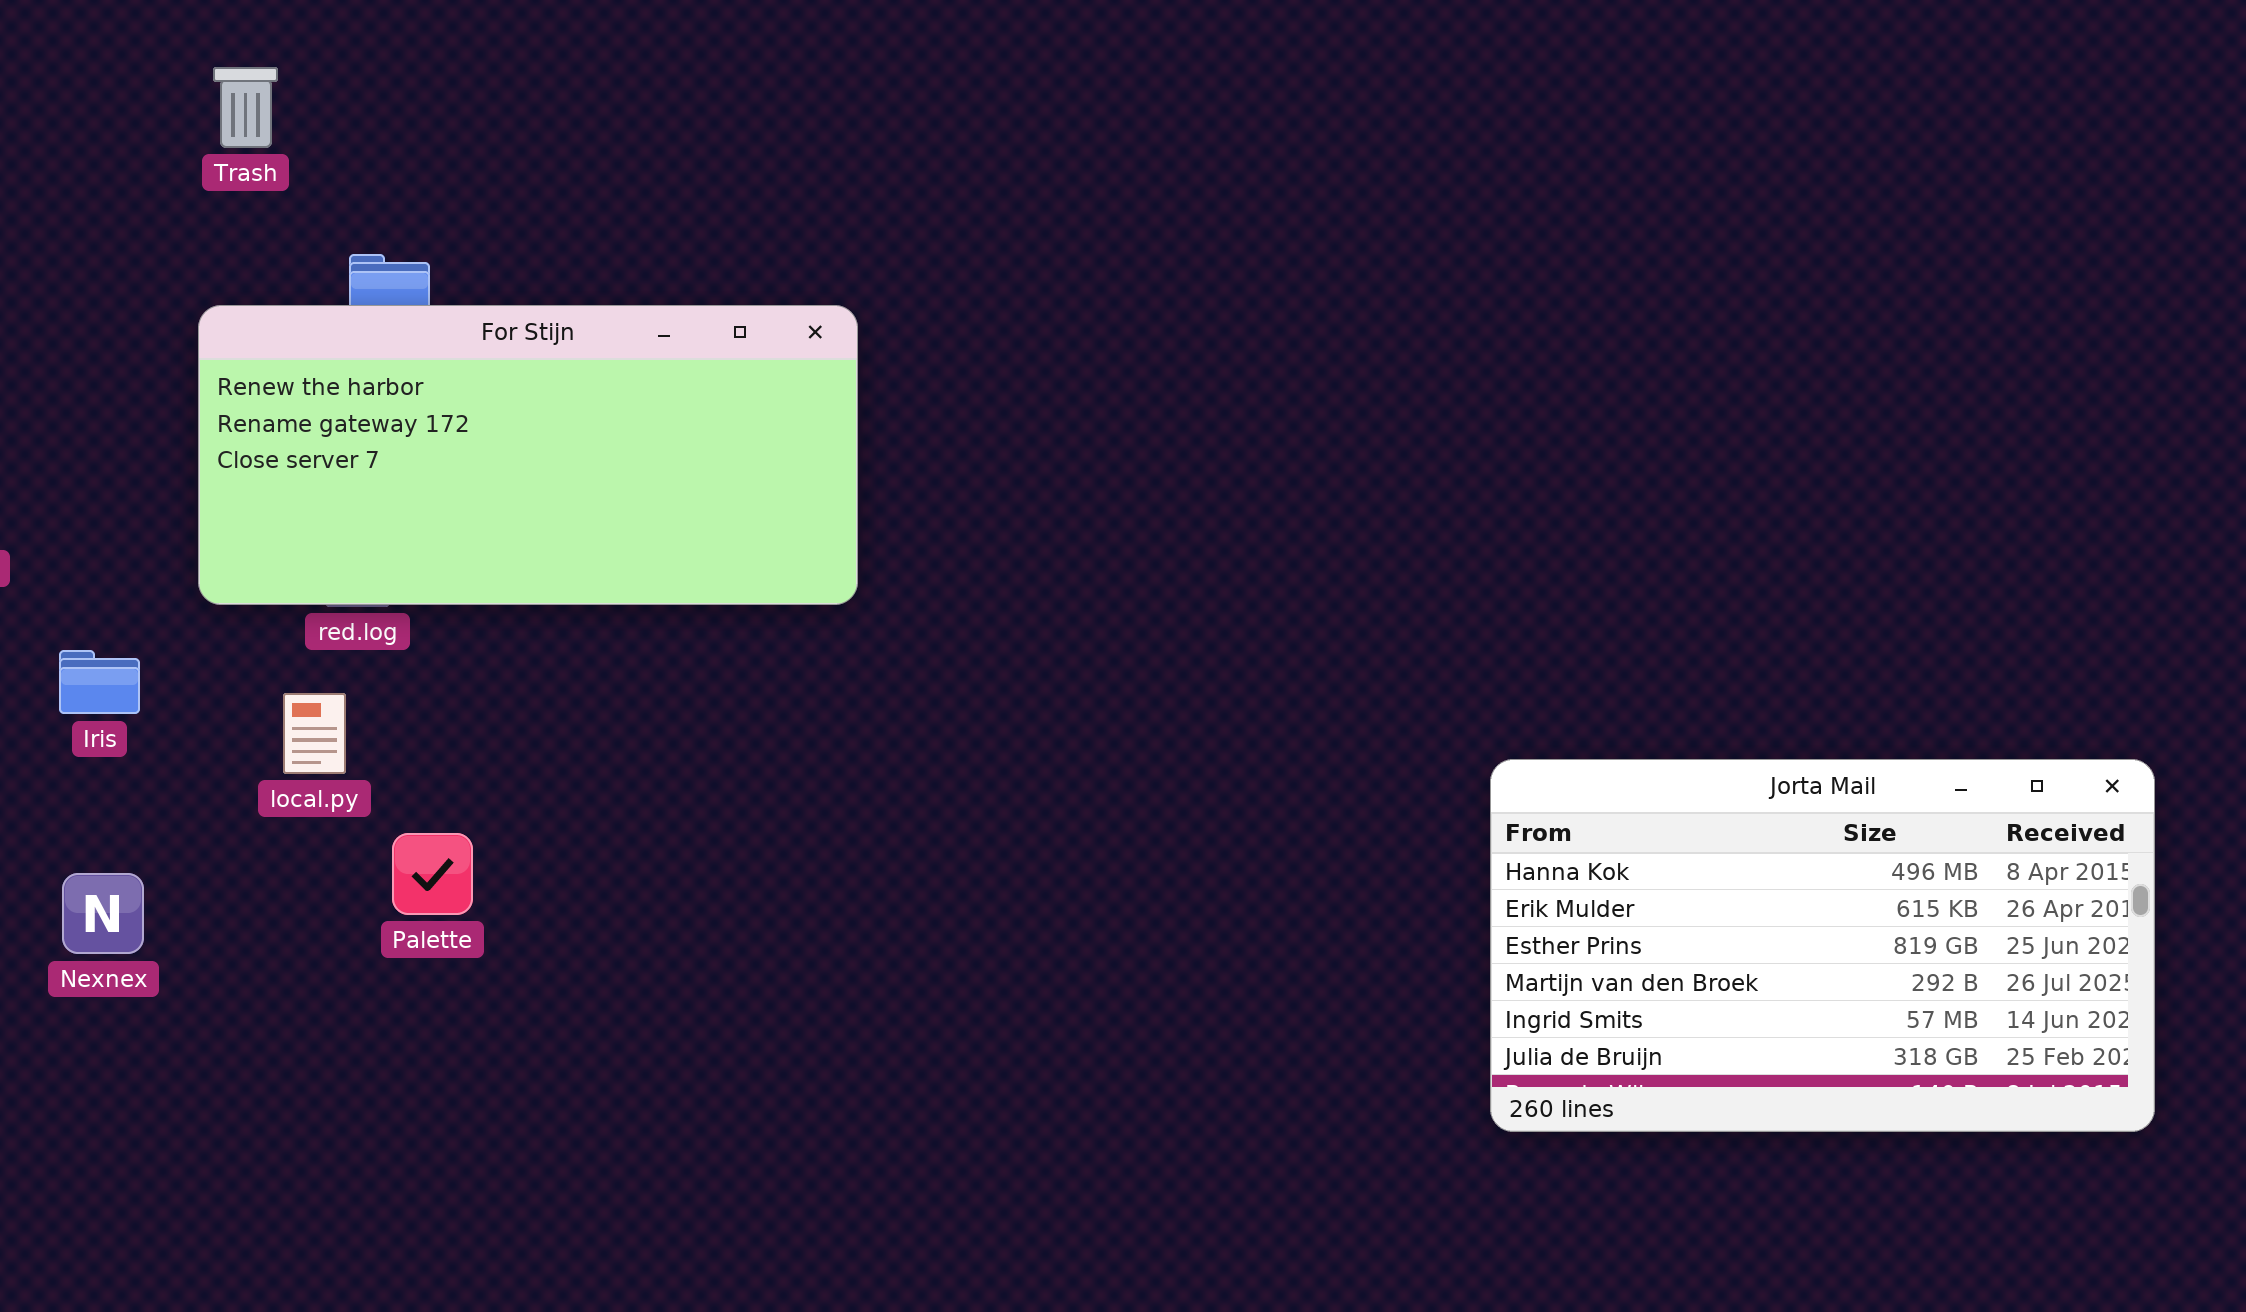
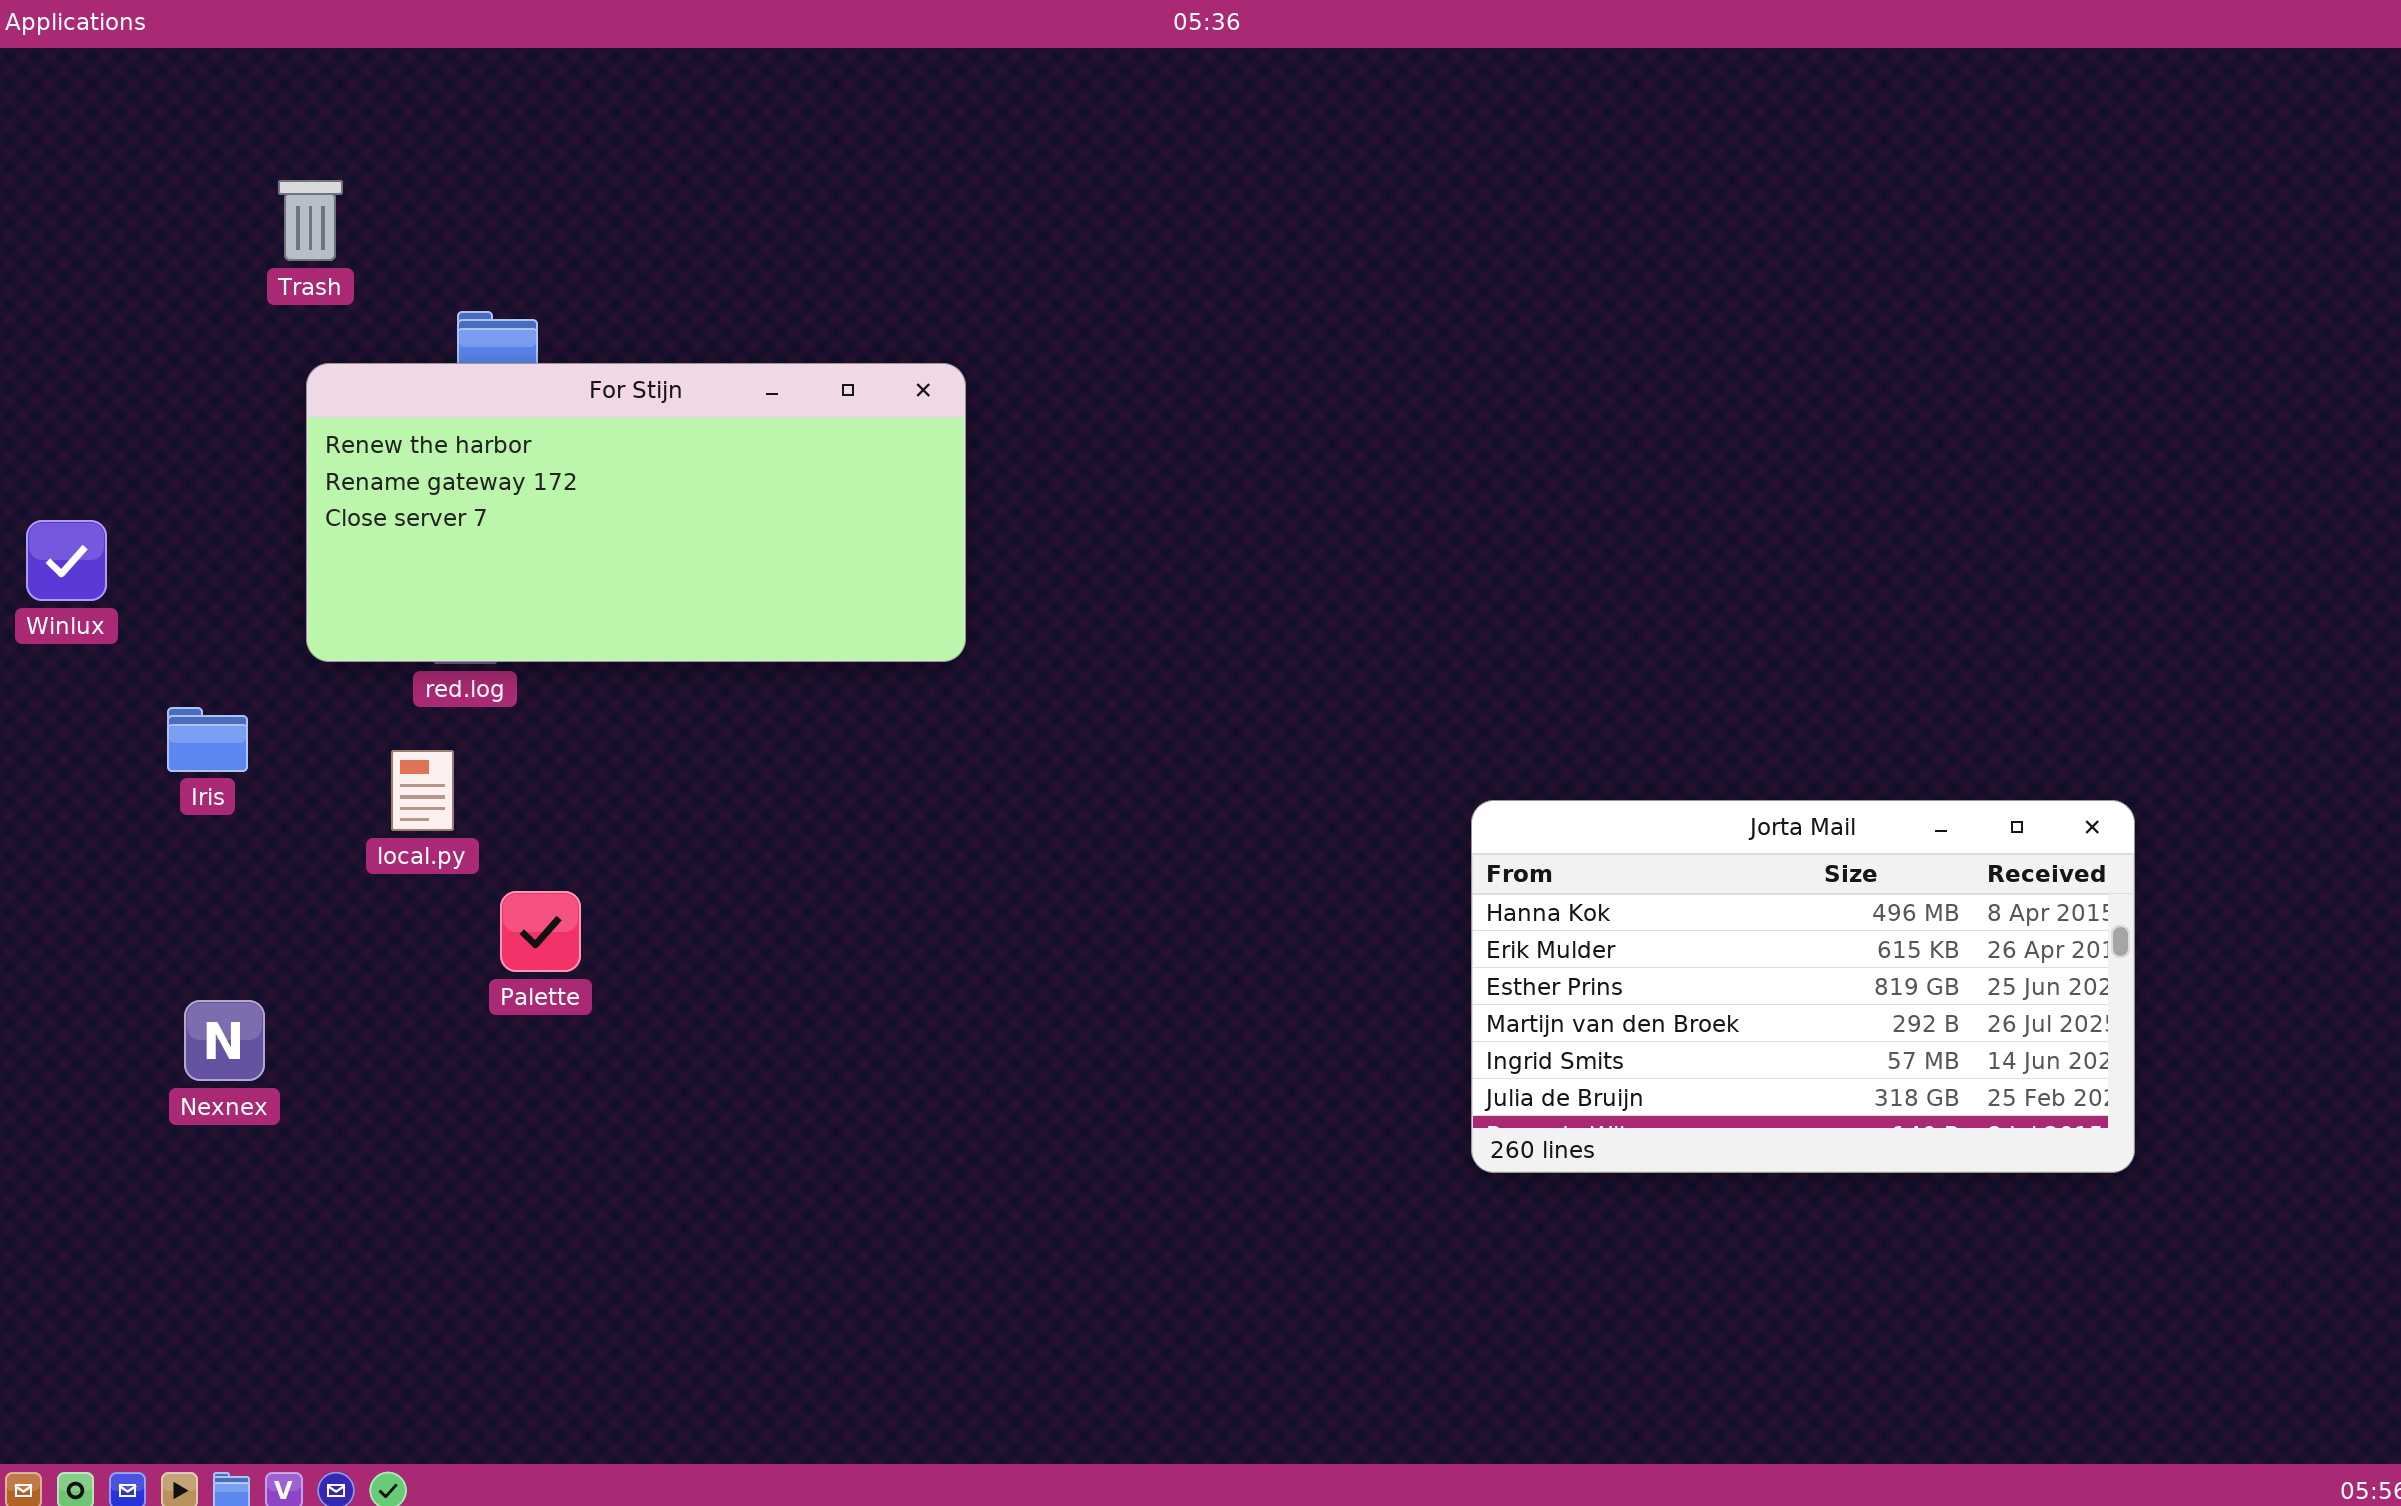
Trash: [213,67,278,148] -> [278,180,343,261], moved
Jorta Mail: [1490,759,2155,1132] -> [1471,800,2135,1173], moved
Nexnex: [62,873,144,954] -> [184,1000,265,1081], moved

